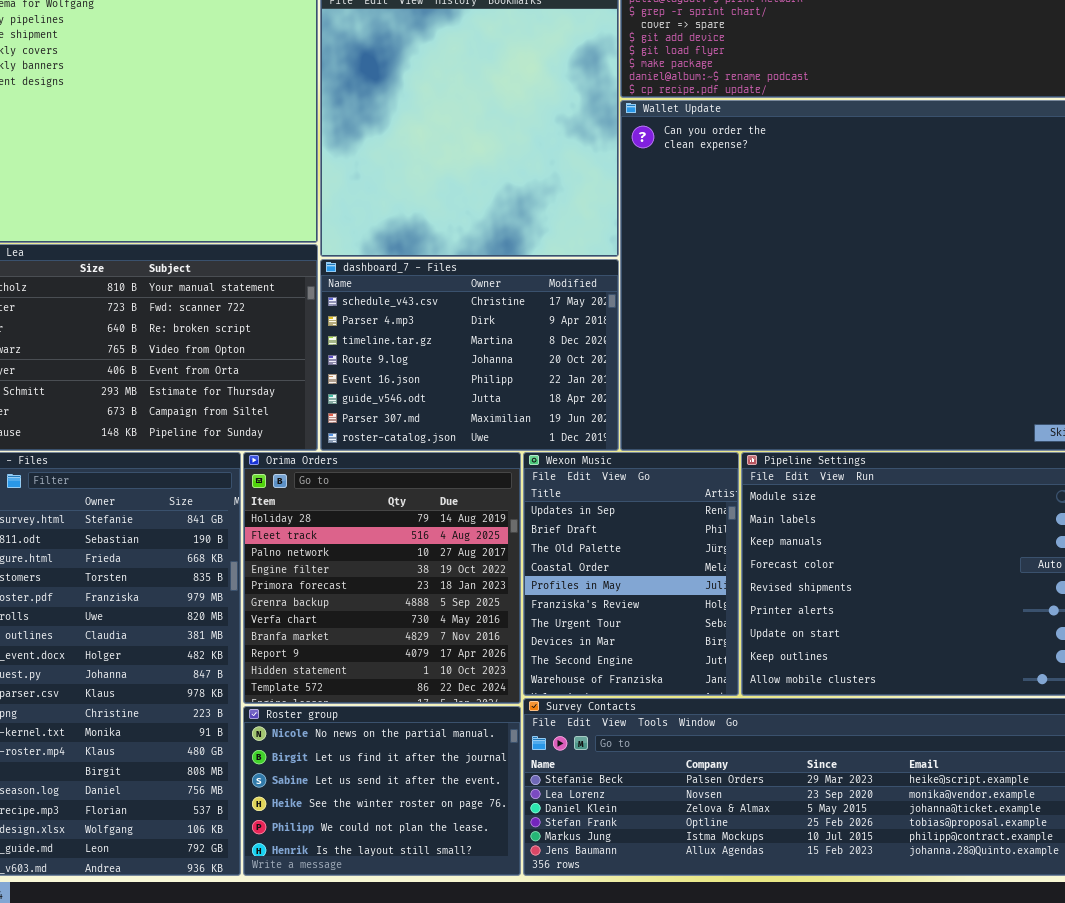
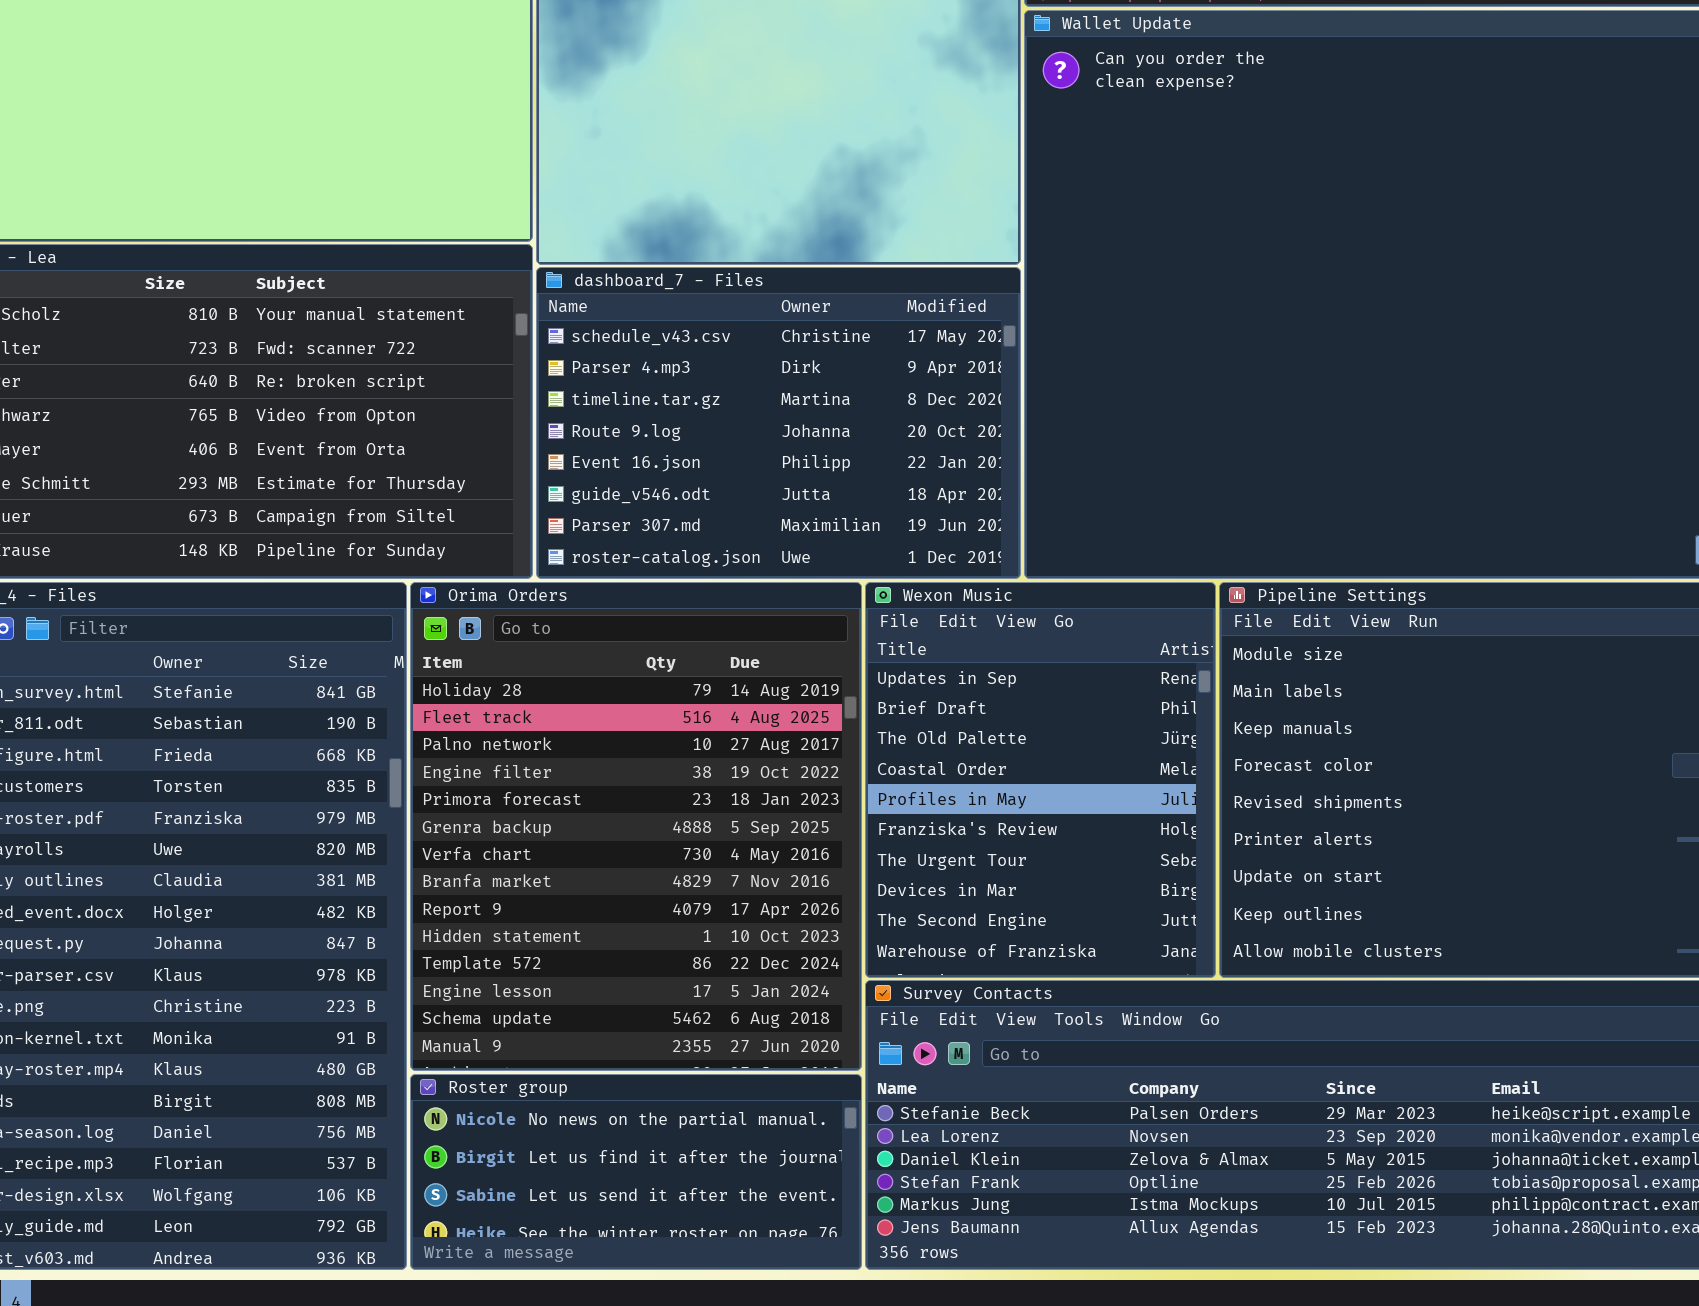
Orima Orders: [243,452,521,704] -> [410,582,862,1071], resized
Roster group: [243,706,521,876] -> [410,1074,862,1270], resized

